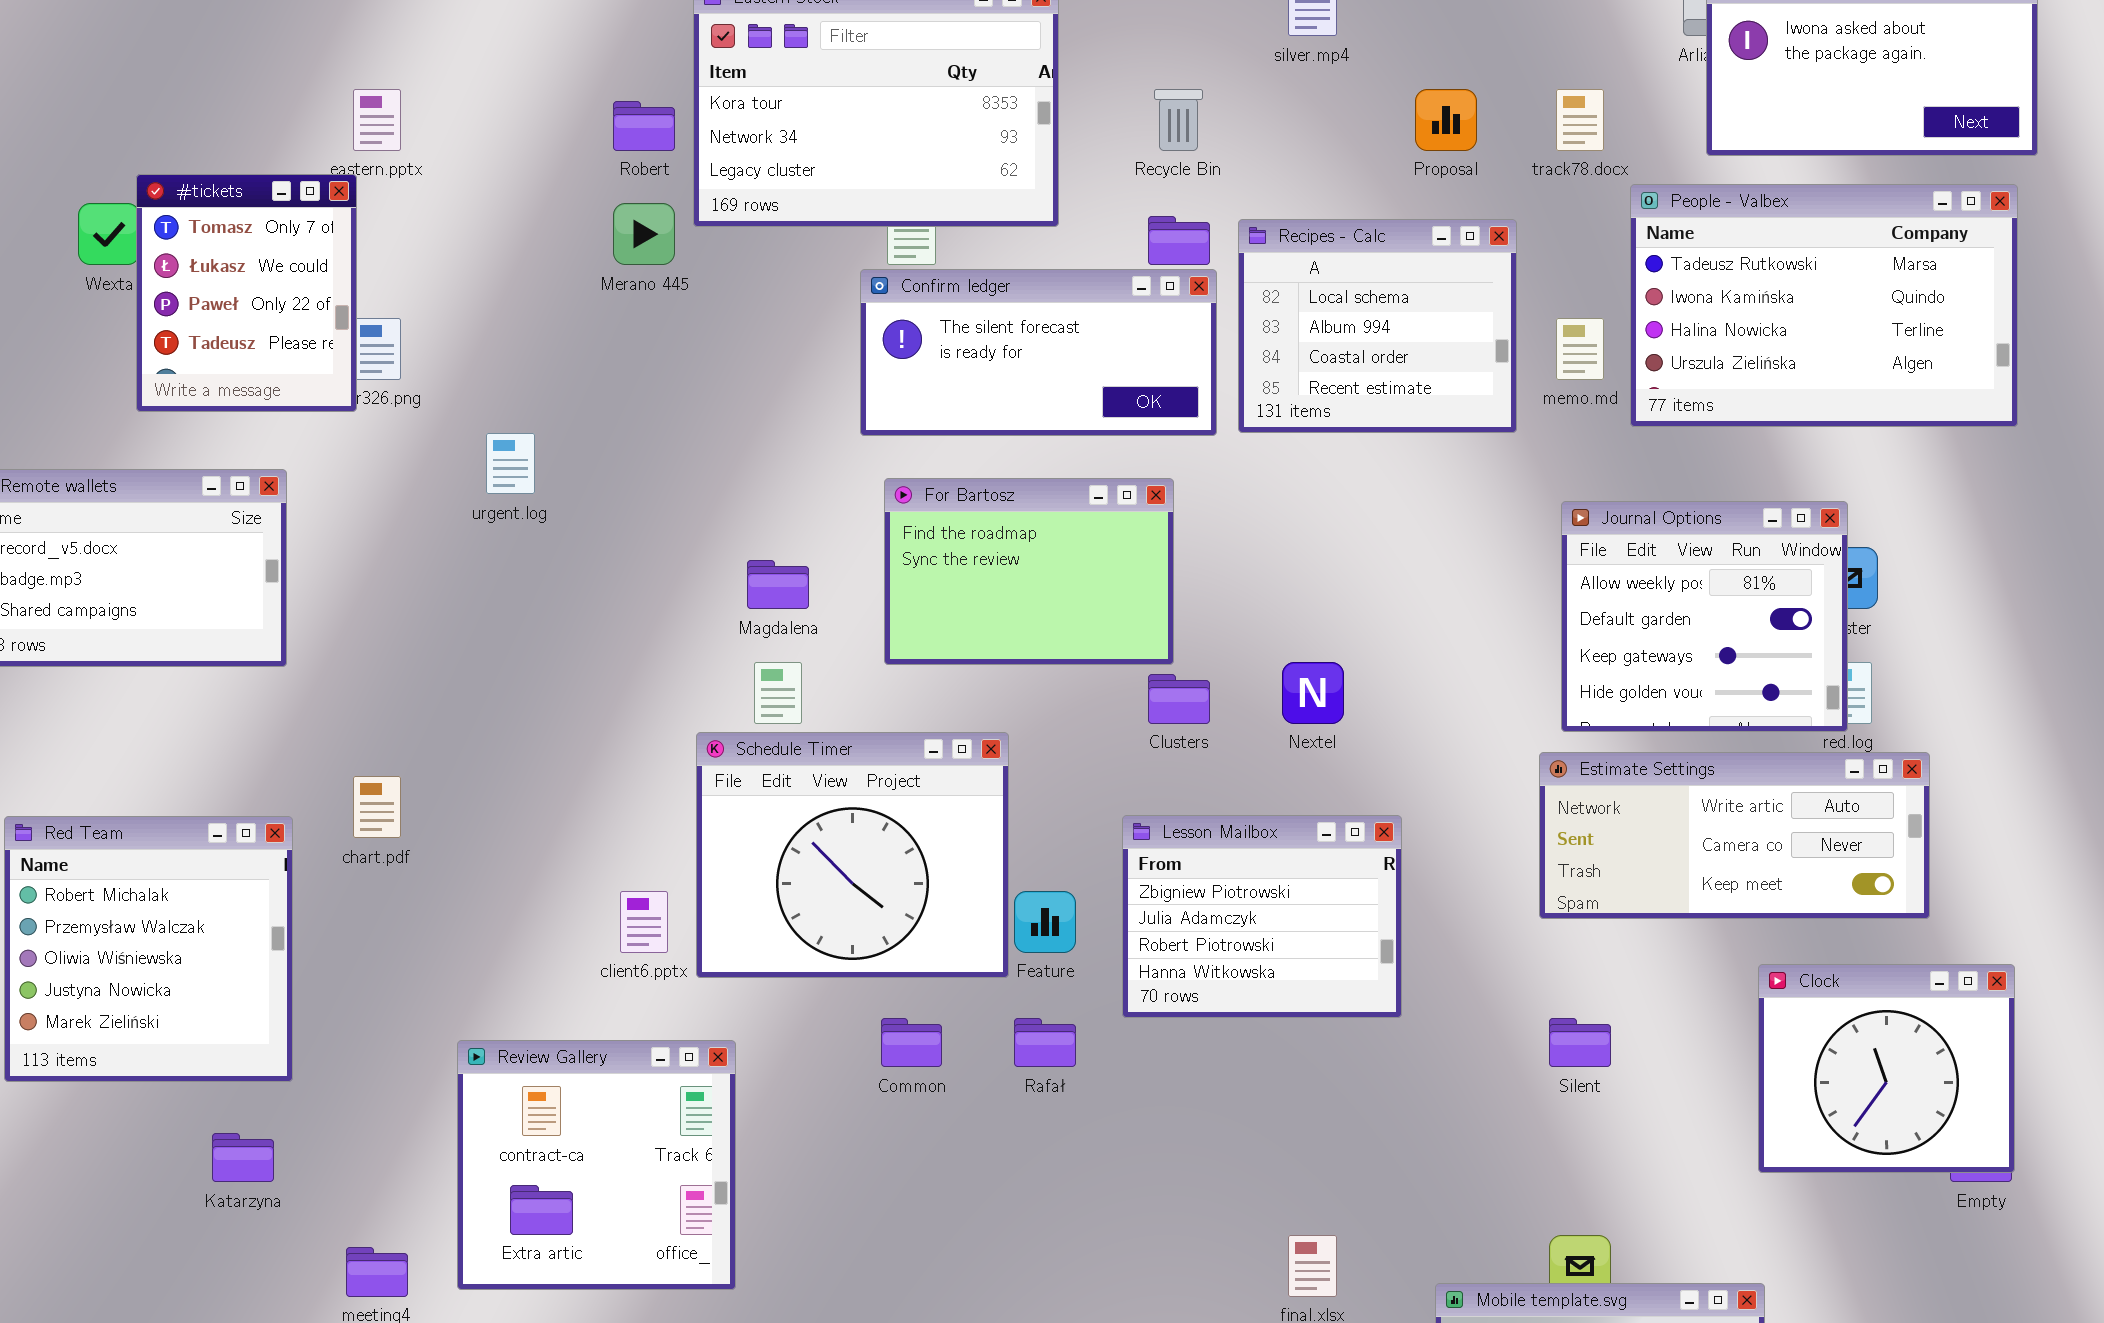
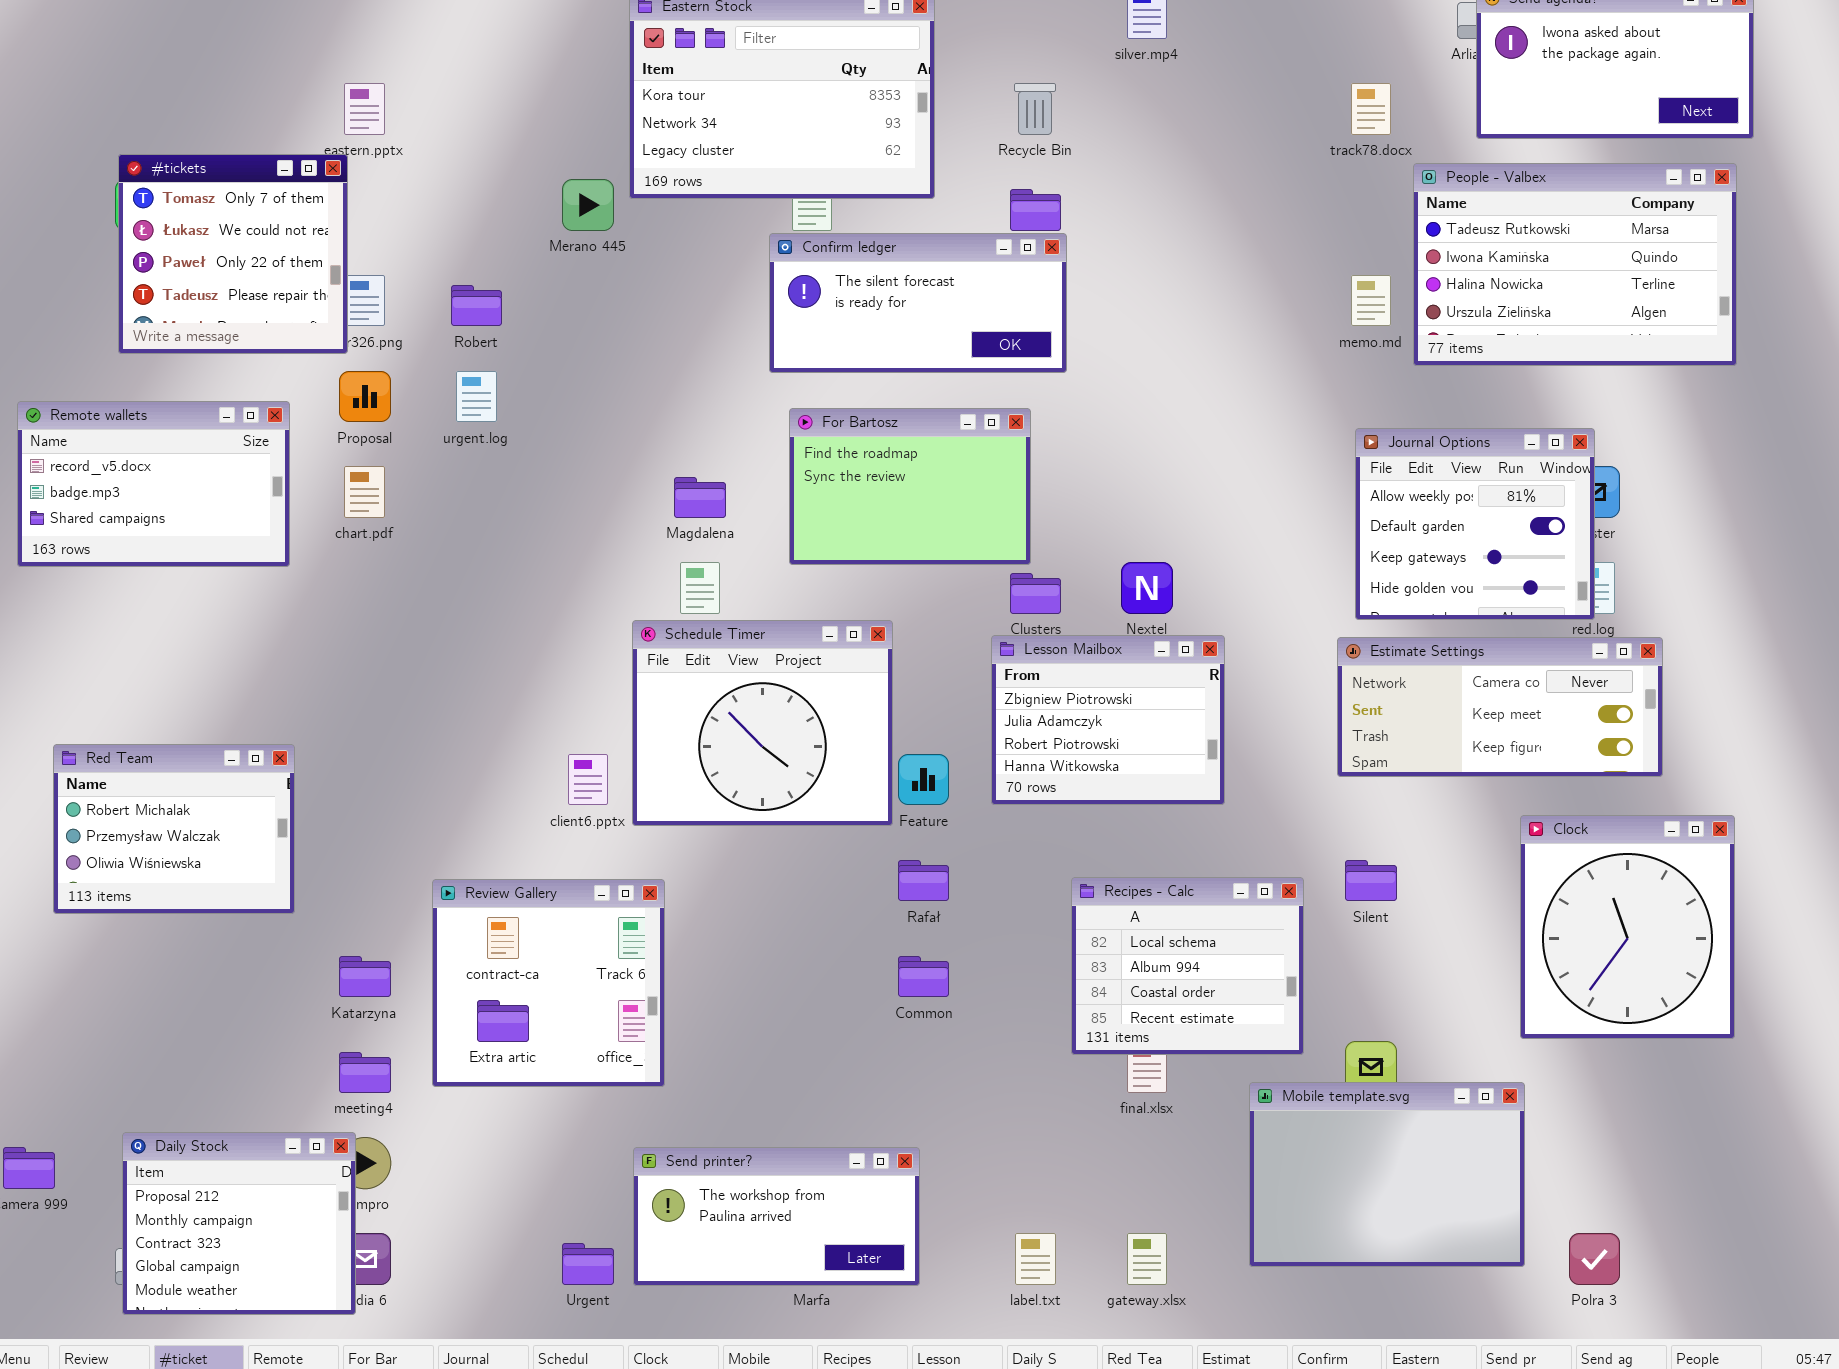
Proposal: [1415,89,1477,151] -> [339,371,391,422], moved
Robert: [613,101,675,151] -> [451,285,502,326], moved
#tickets: [136,174,357,412] -> [118,154,348,354], resized
Recipes - Calc: [1238,219,1517,433] -> [1071,877,1304,1055], moved
Estimate Settings: [1539,752,1930,919] -> [1337,637,1663,777], scrolled down 1 row
chart.pdf: [353,776,401,838] -> [344,466,385,518], moved
Lesson Mailbox: [1122,815,1402,1018] -> [991,635,1225,805], moved
Red Team: [4,816,293,1082] -> [53,744,295,914], resized
Clock: [1758,964,2015,1173] -> [1520,815,1735,1039], resized
Common: [881,1018,942,1067] -> [898,956,949,997], moved
Katarzyna: [212,1133,274,1182] -> [339,956,391,997], moved

